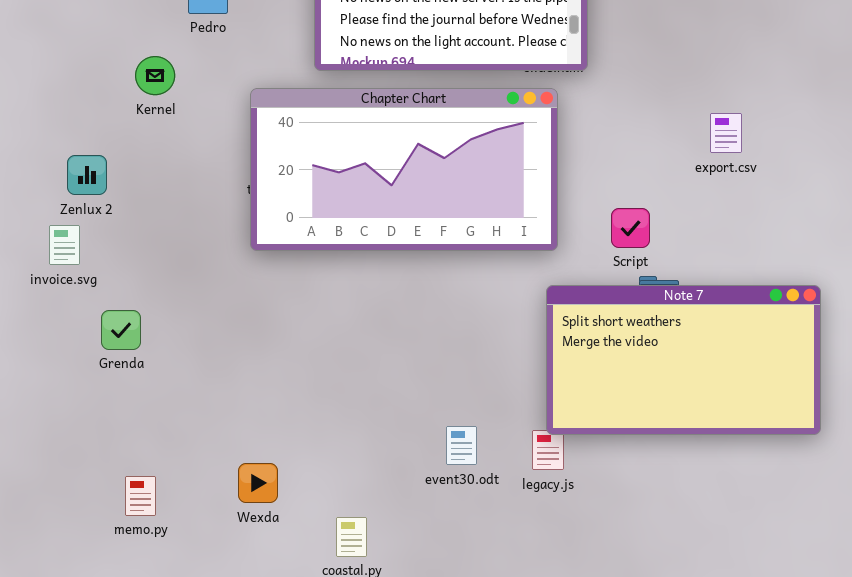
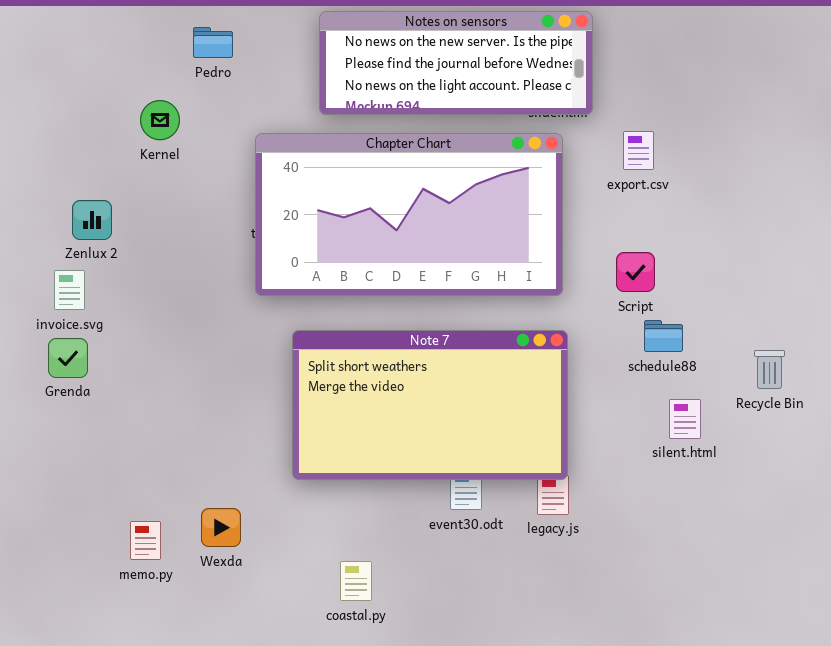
export.csv: [710,113,742,153] -> [623,131,654,170], moved
Note 7: [546,285,821,435] -> [292,330,568,480], moved
Grenda: [101,310,141,350] -> [48,338,88,378], moved
Wexda: [238,463,278,503] -> [201,508,241,547], moved

